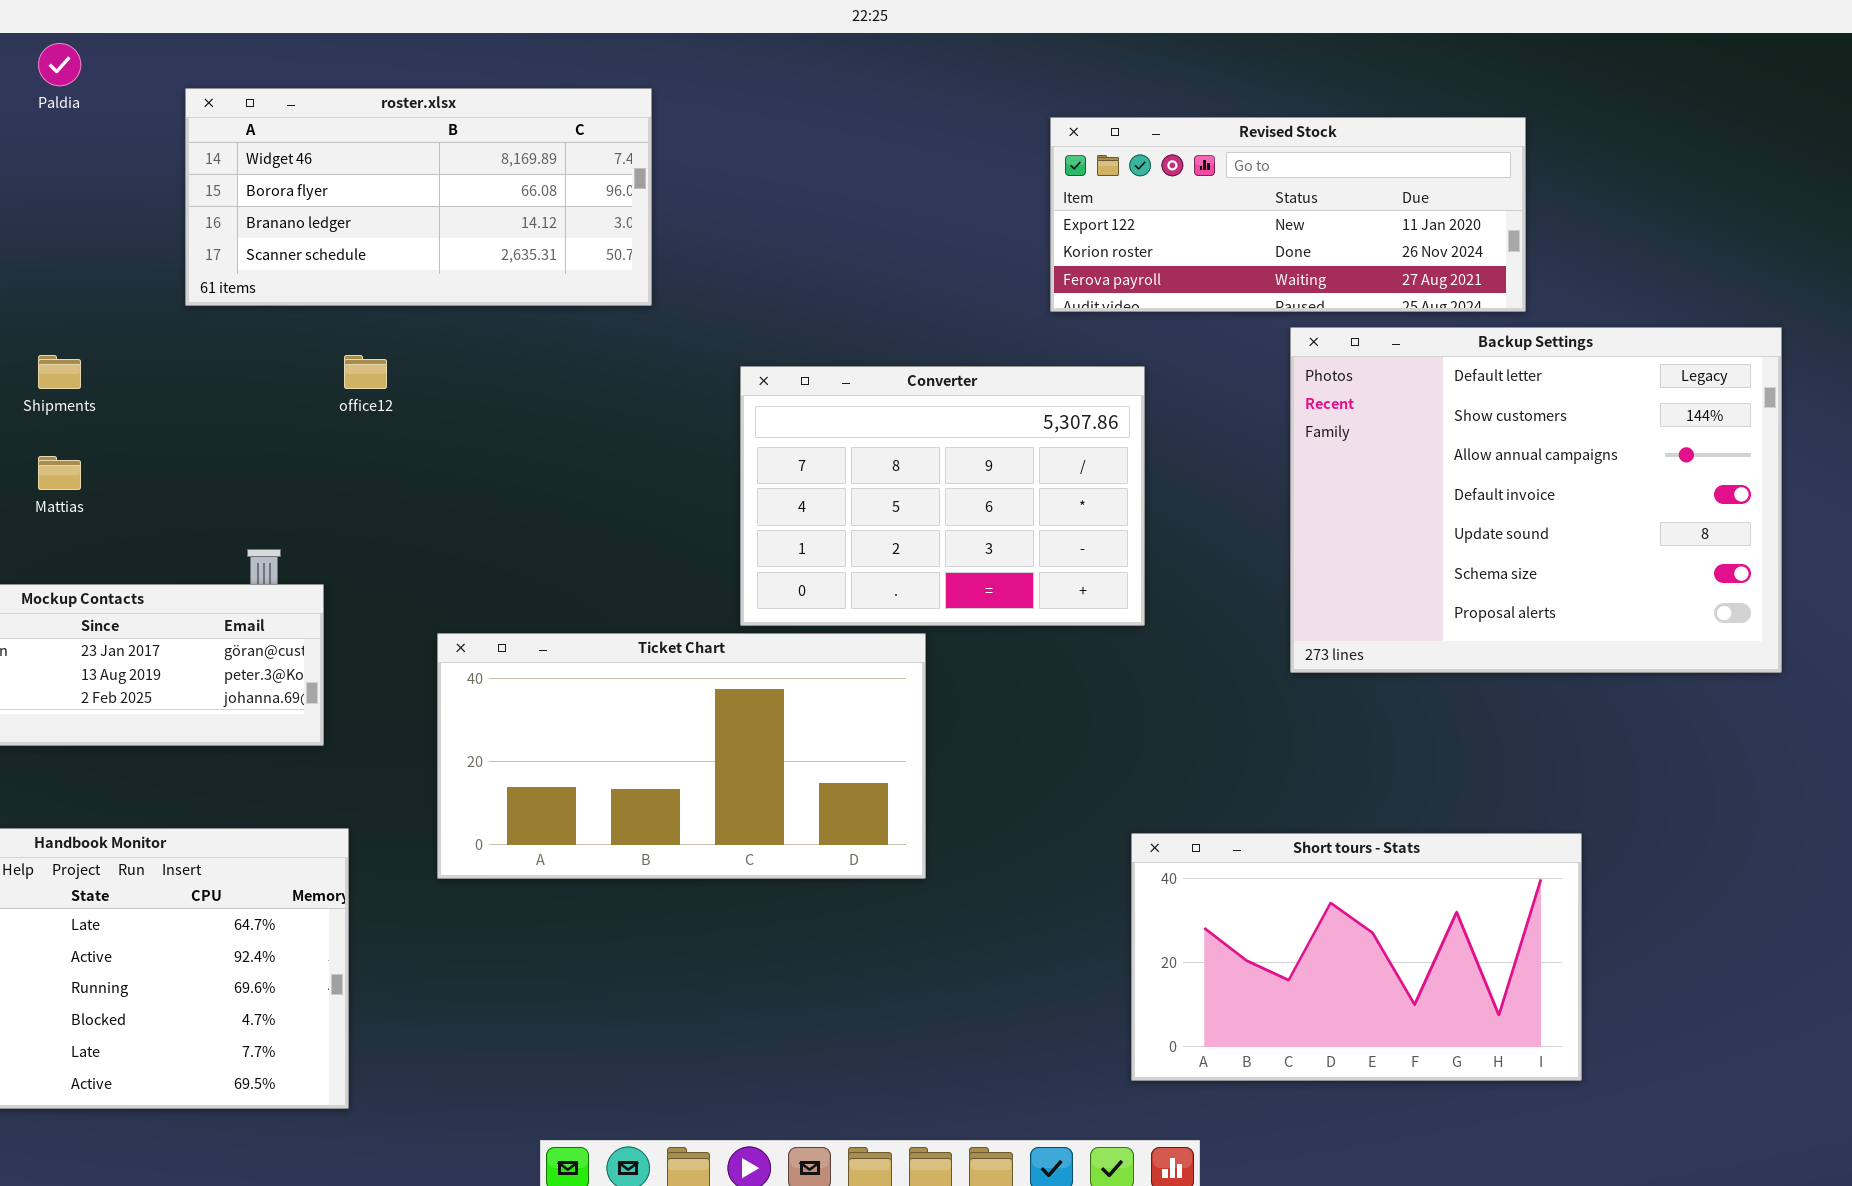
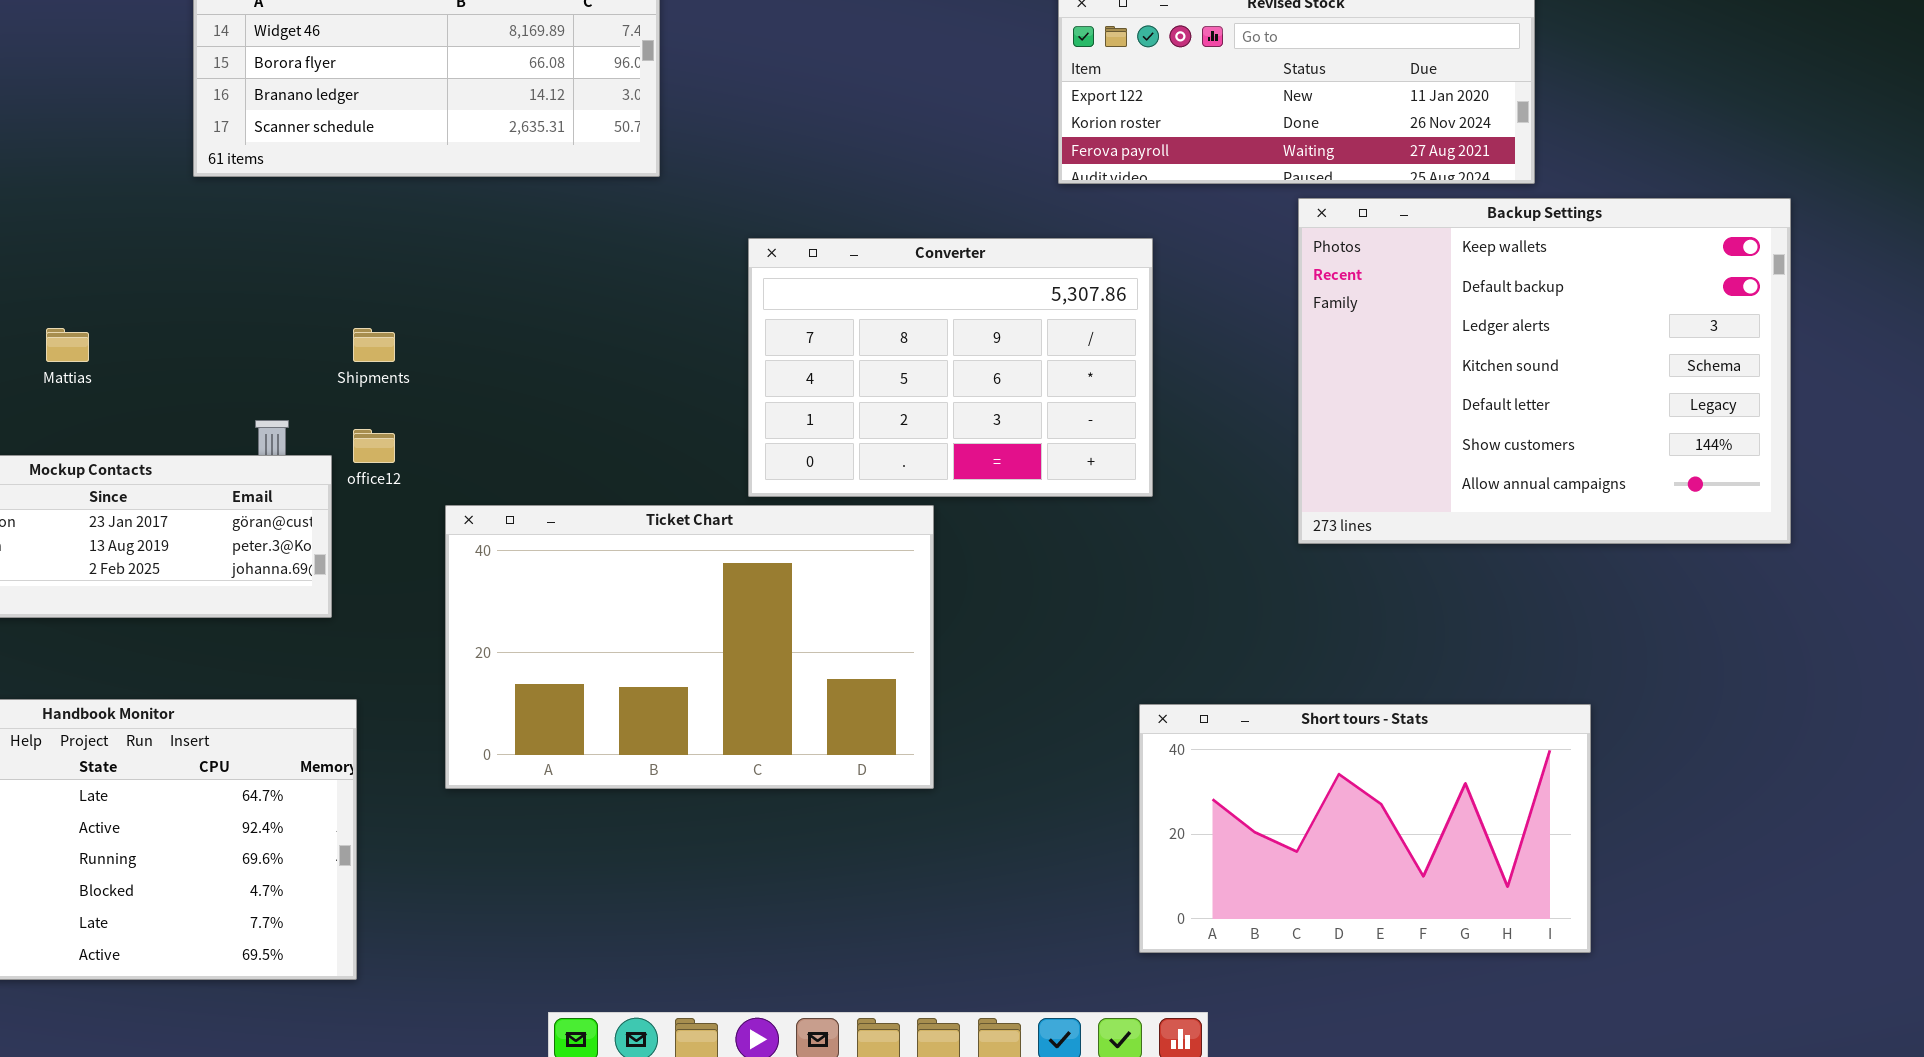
Backup Settings: [1290,327,1782,673] -> [1298,198,1791,544], scrolled up 4 rows
Shipments: [38,355,81,389] -> [353,328,395,362], moved
office12: [344,355,387,389] -> [353,429,395,463], moved
Ticket Chart: [437,633,926,879] -> [445,505,934,789], resized

